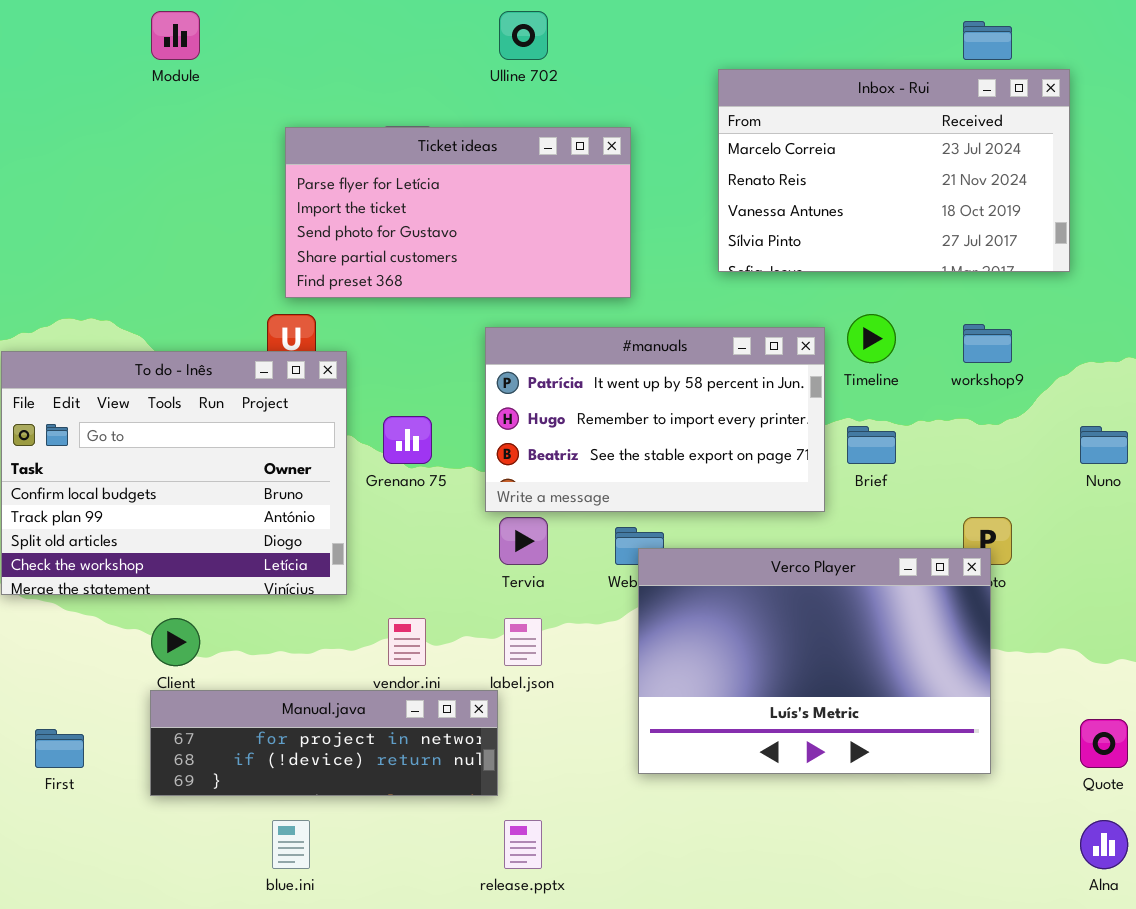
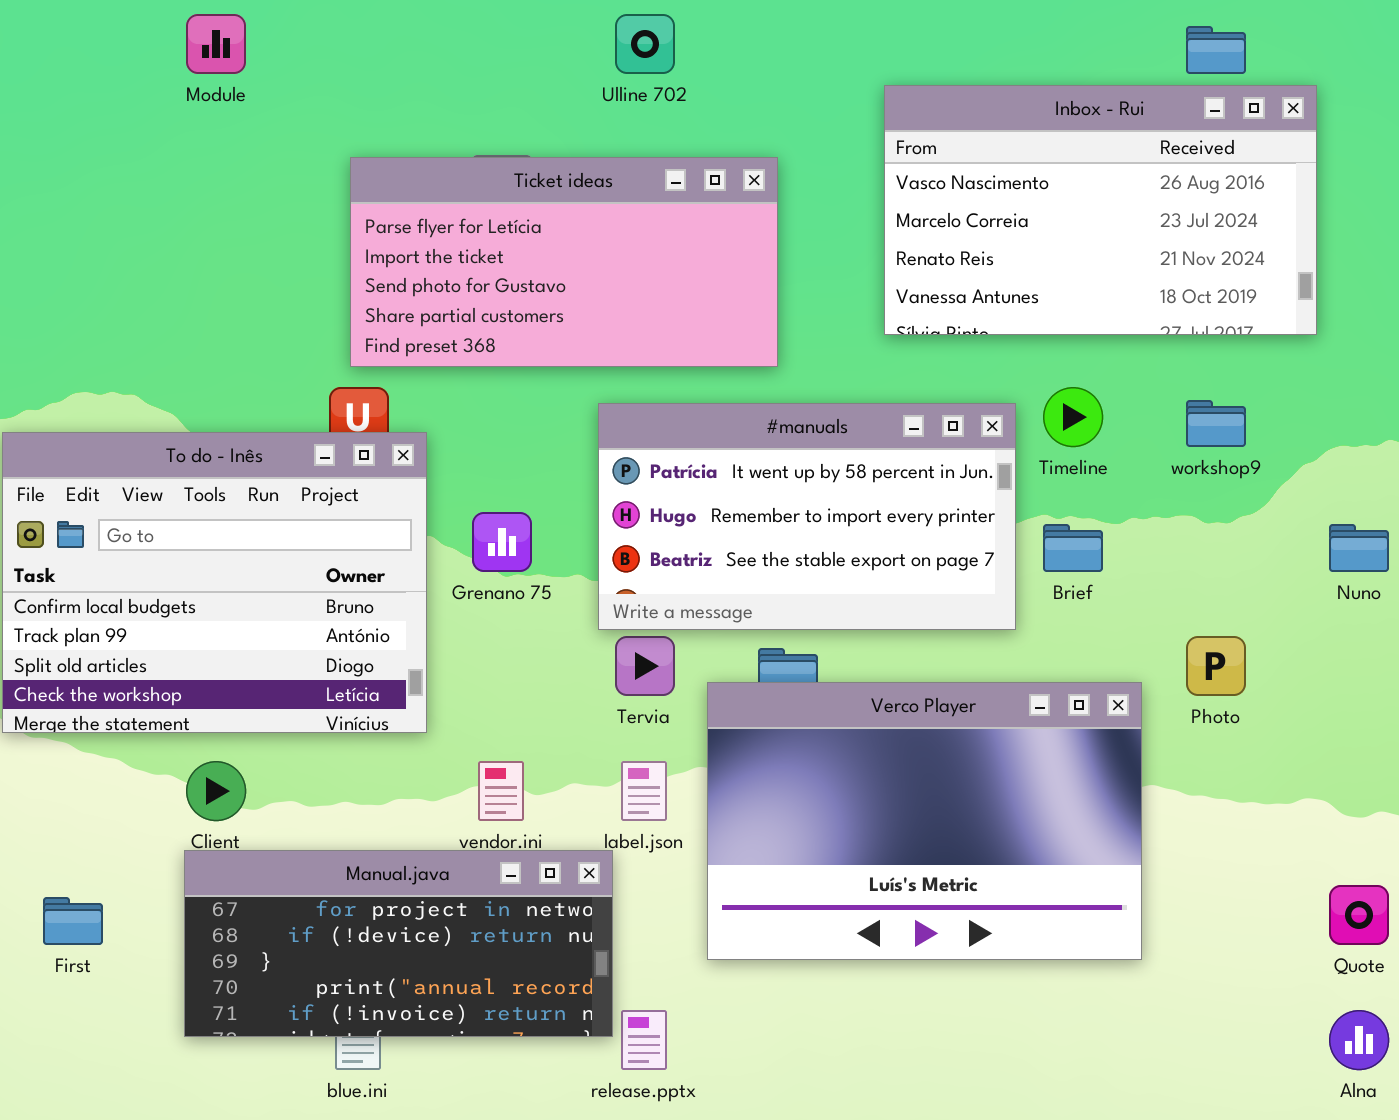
Inbox - Rui: [718,69,1070,272] -> [884,85,1317,335], scrolled up 1 row
Verco Player: [638,548,991,774] -> [707,682,1142,960], moved
Manual.java: [150,690,498,796] -> [184,850,613,1037], resized

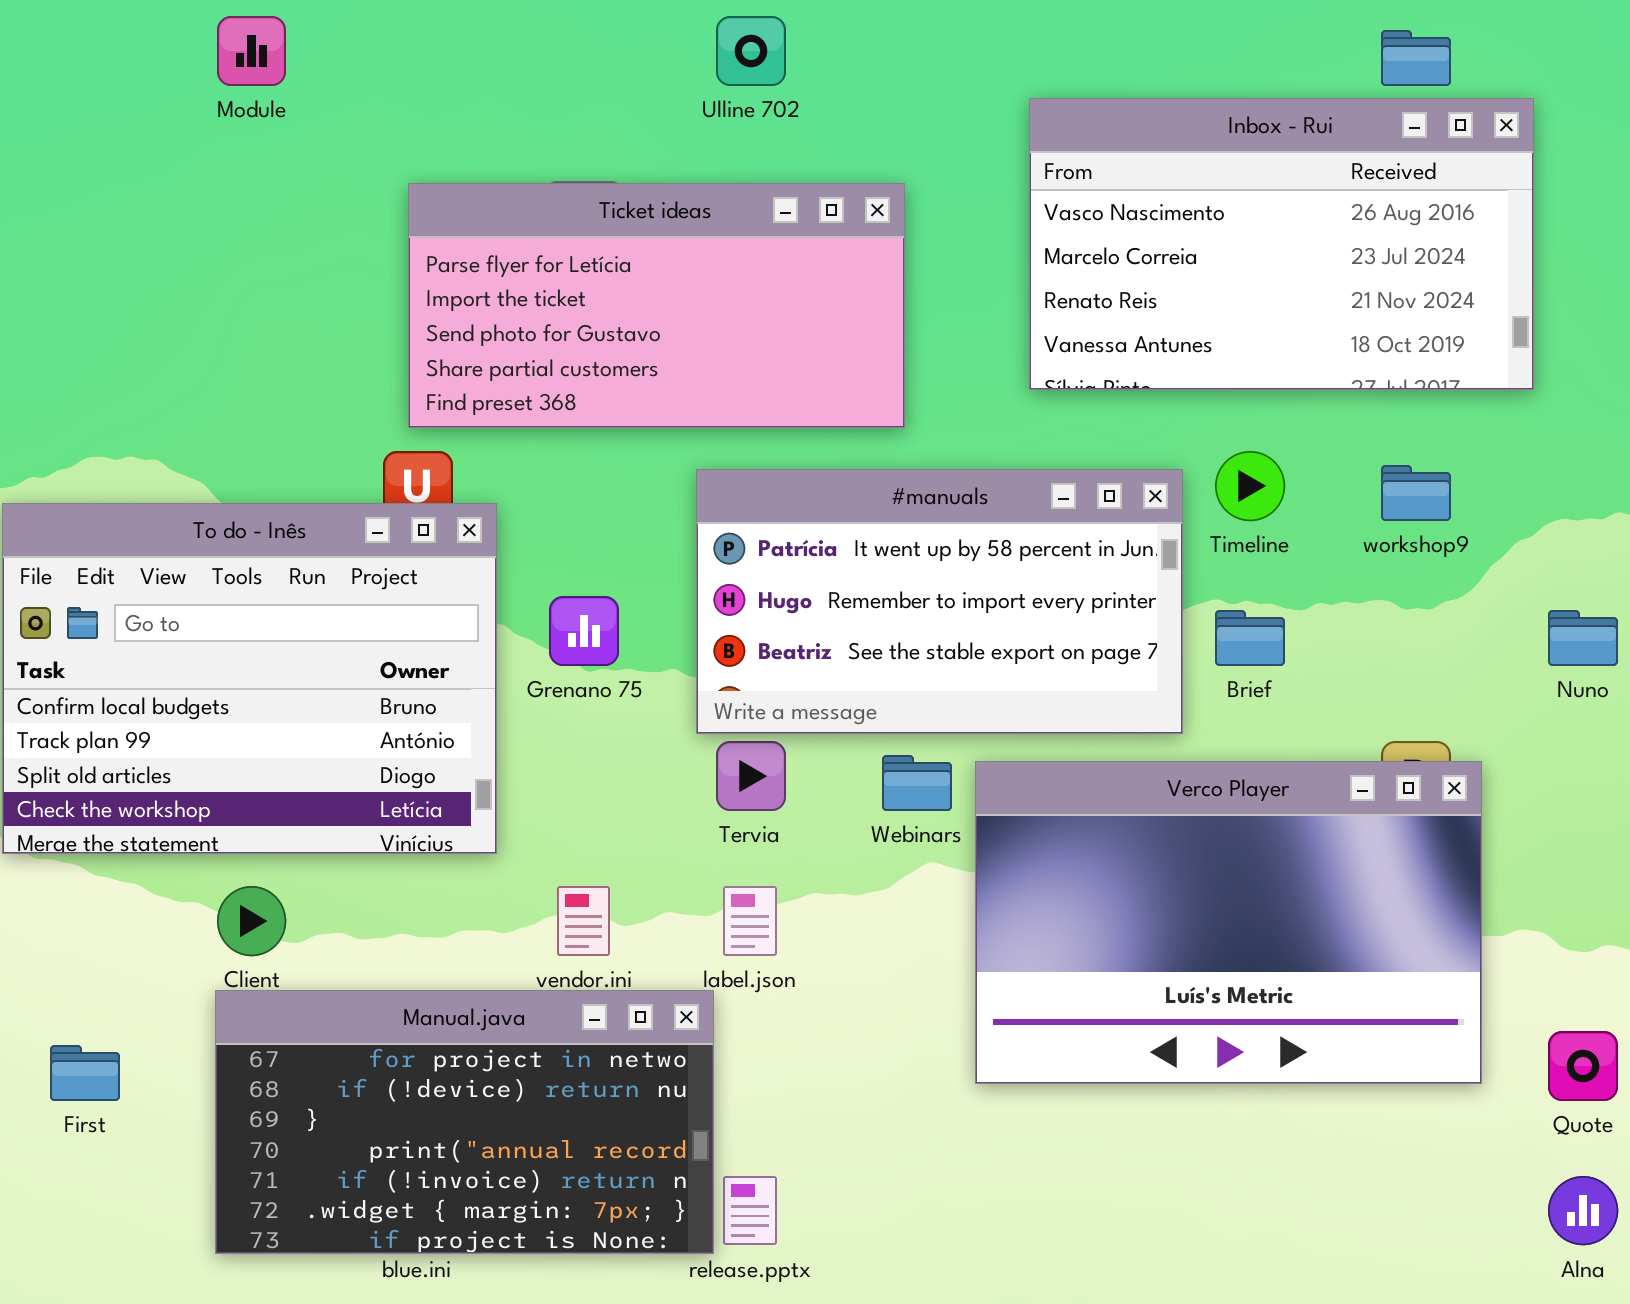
Verco Player: [707,682,1142,960] -> [975,761,1482,1084], moved
Manual.java: [184,850,613,1037] -> [215,990,714,1254], resized

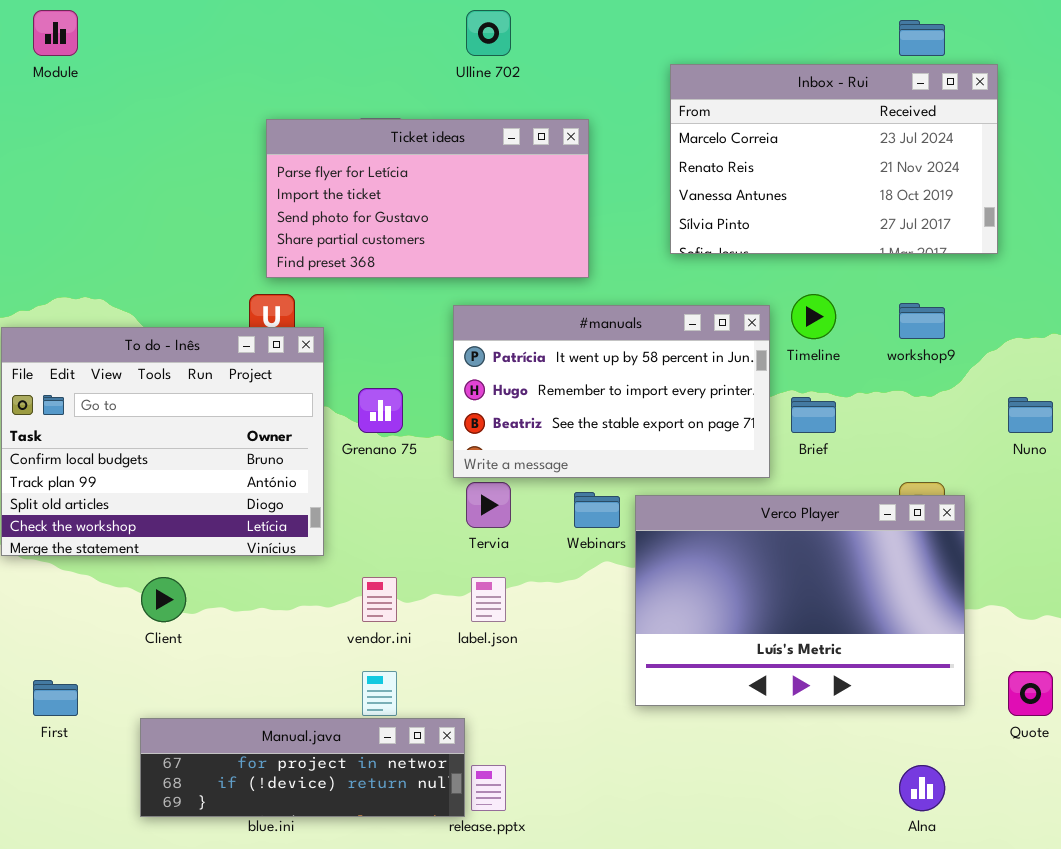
Module: [217,16,286,86] -> [33,10,78,56], moved
Inbox - Rui: [1029,98,1534,390] -> [670,64,998,254], scrolled down 1 row
Manual.java: [215,990,714,1254] -> [140,718,465,817], resized
Alna: [1548,1176,1618,1245] -> [899,765,945,811], moved

